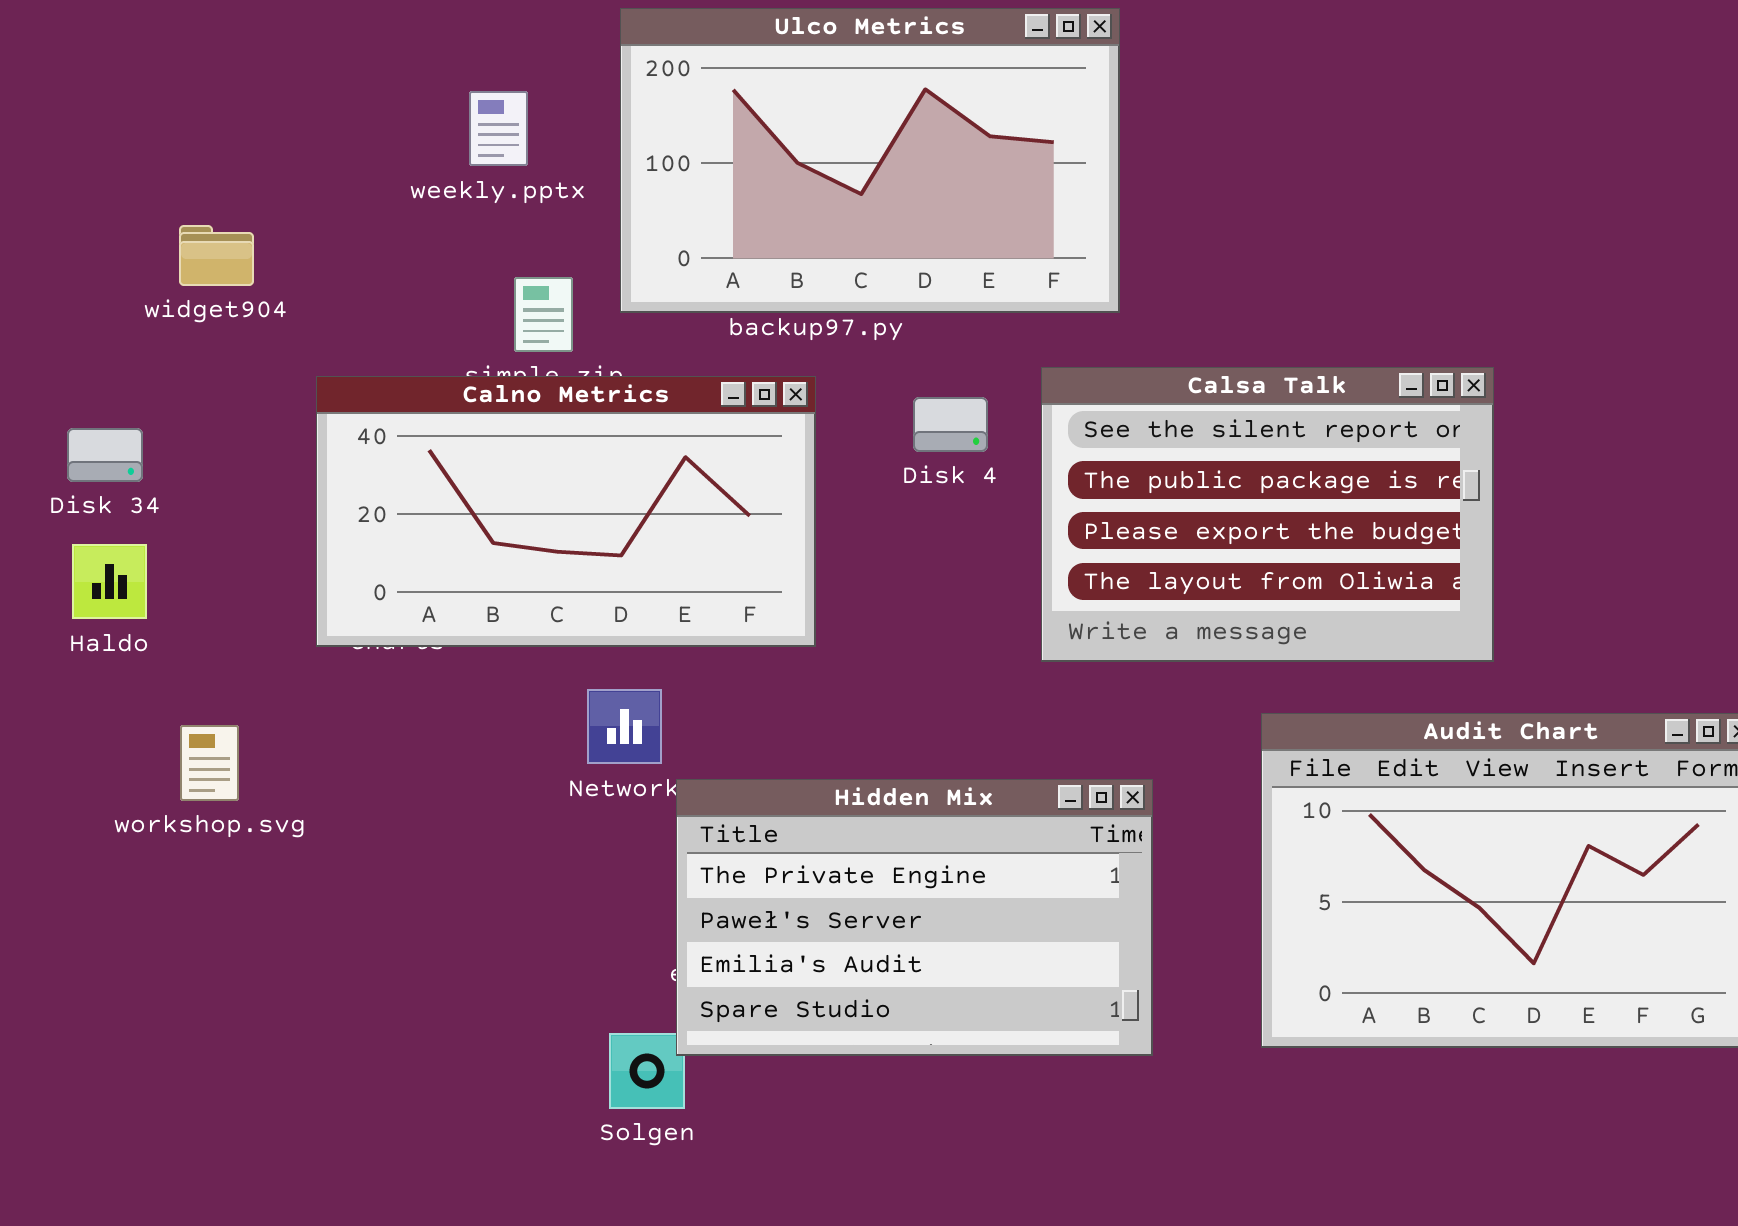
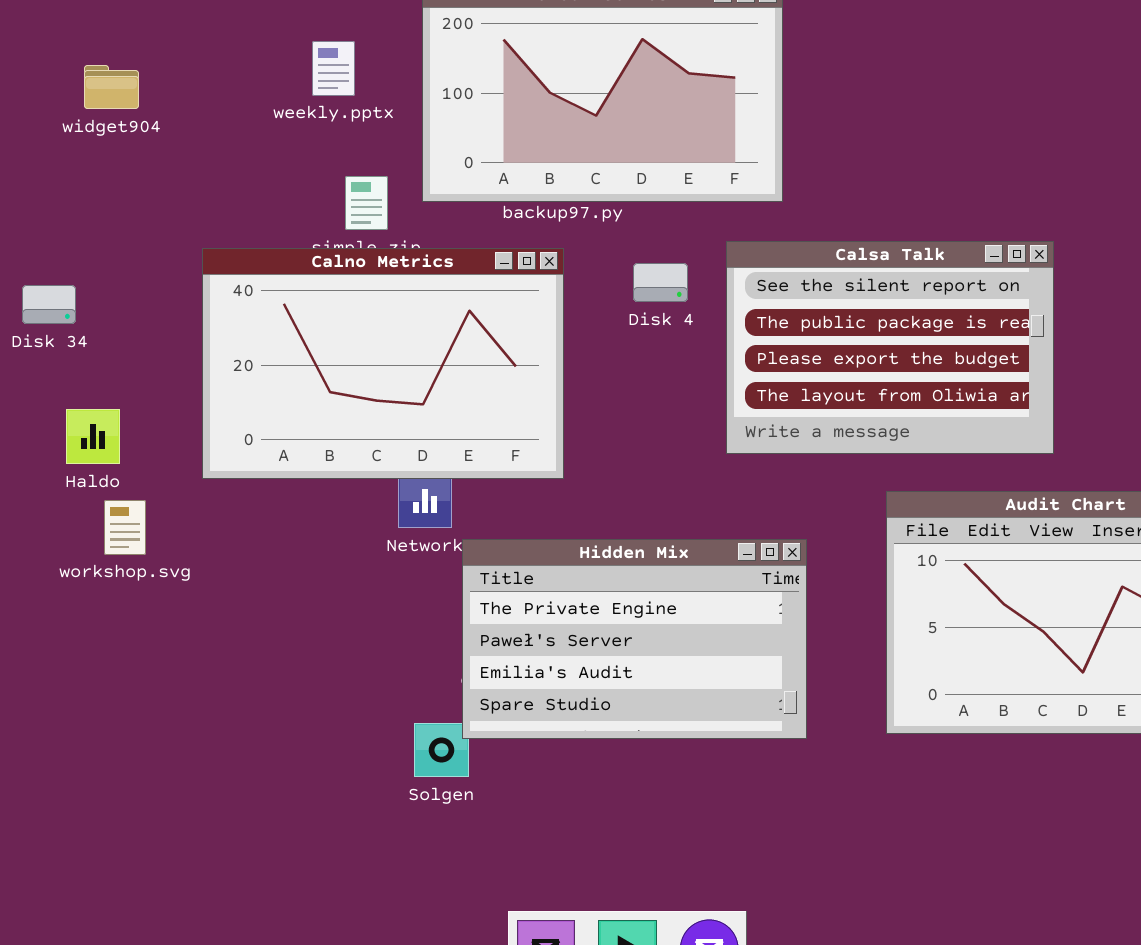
widget904: [179,225,254,286] -> [84,65,139,109], moved
Calno Metrics: [316,376,816,647] -> [202,248,564,479], resized
Haldo: [72,544,147,619] -> [66,409,120,464], moved

